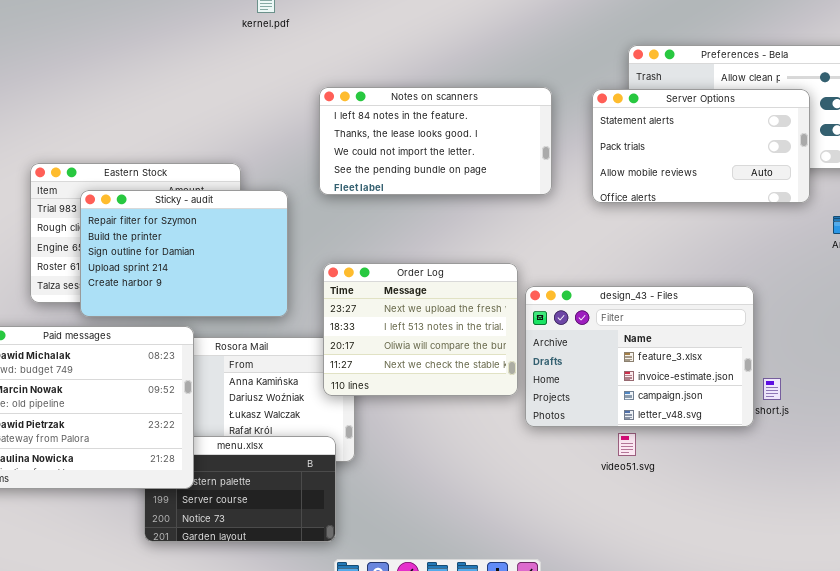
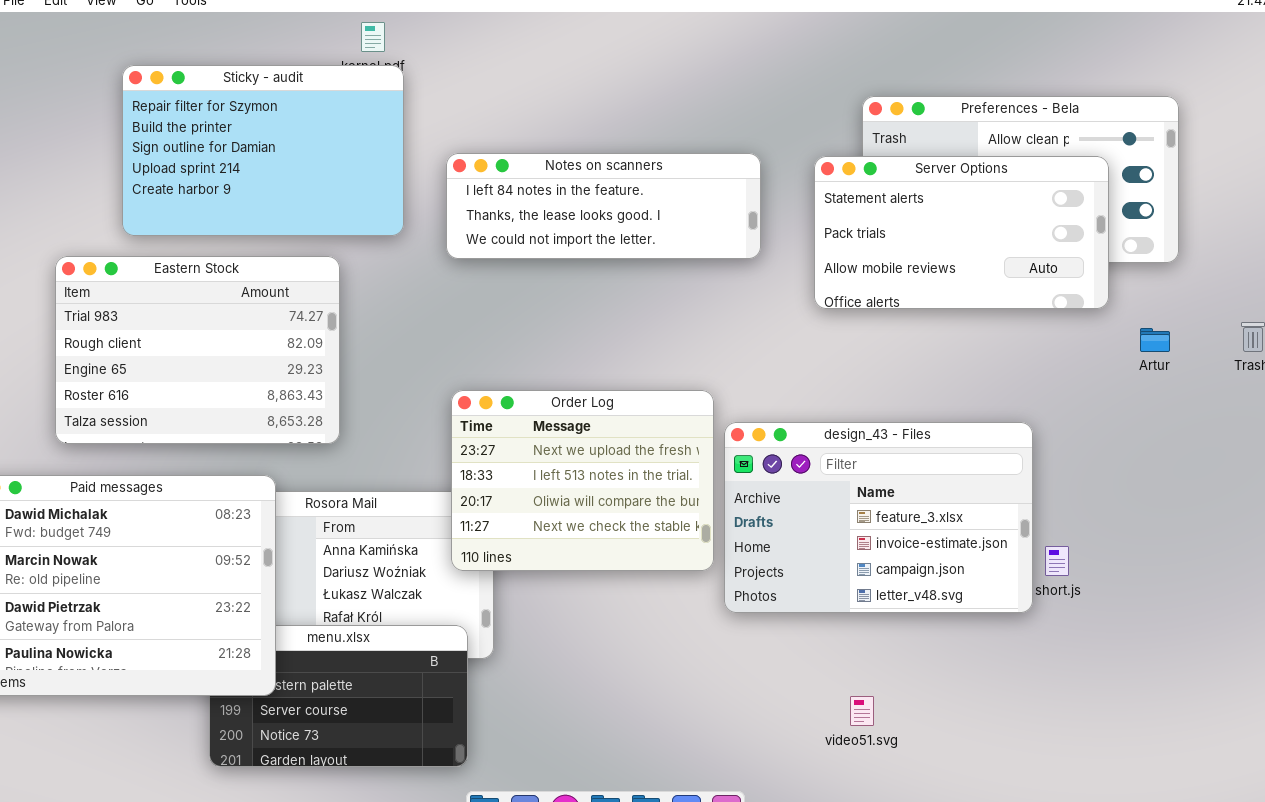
Notes on scanners: [319,87,552,195] -> [446,153,761,259], resized
Sticky - audit: [80,190,288,317] -> [122,65,404,236], moved
video51.svg: [618,433,636,456] -> [850,696,874,726], moved

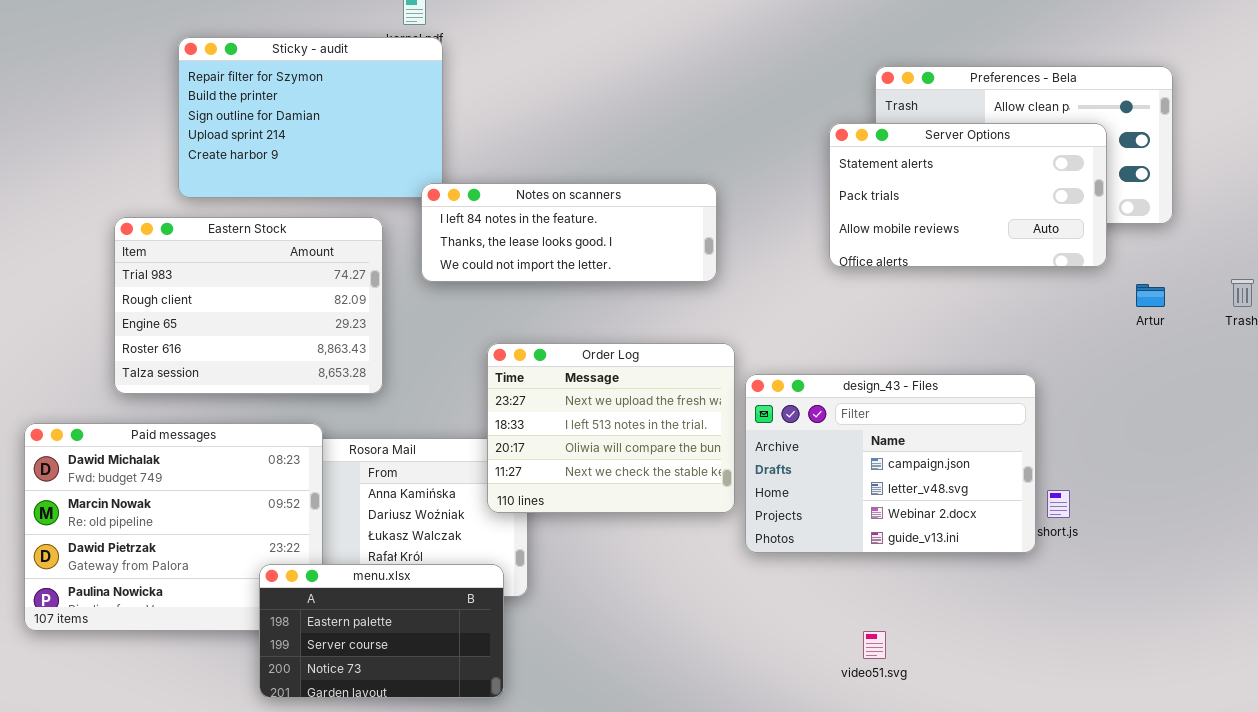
Notes on scanners: [446,153,761,259] -> [421,183,717,282], moved
design_43 - Files: [724,422,1033,613] -> [745,374,1036,553], scrolled down 2 rows
menu.xlsx: [209,625,468,767] -> [259,564,504,698], raised

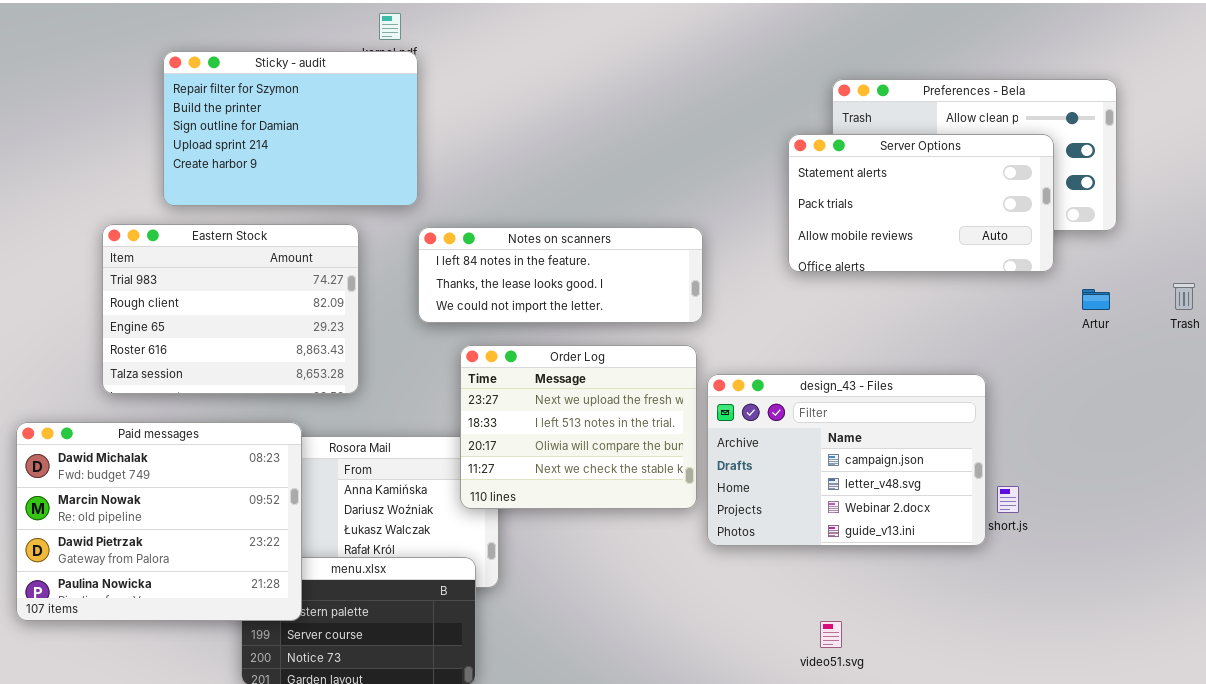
Notes on scanners: [421,183,717,282] -> [418,227,703,323], moved
Paid messages: [24,423,323,631] -> [16,422,302,621], raised

